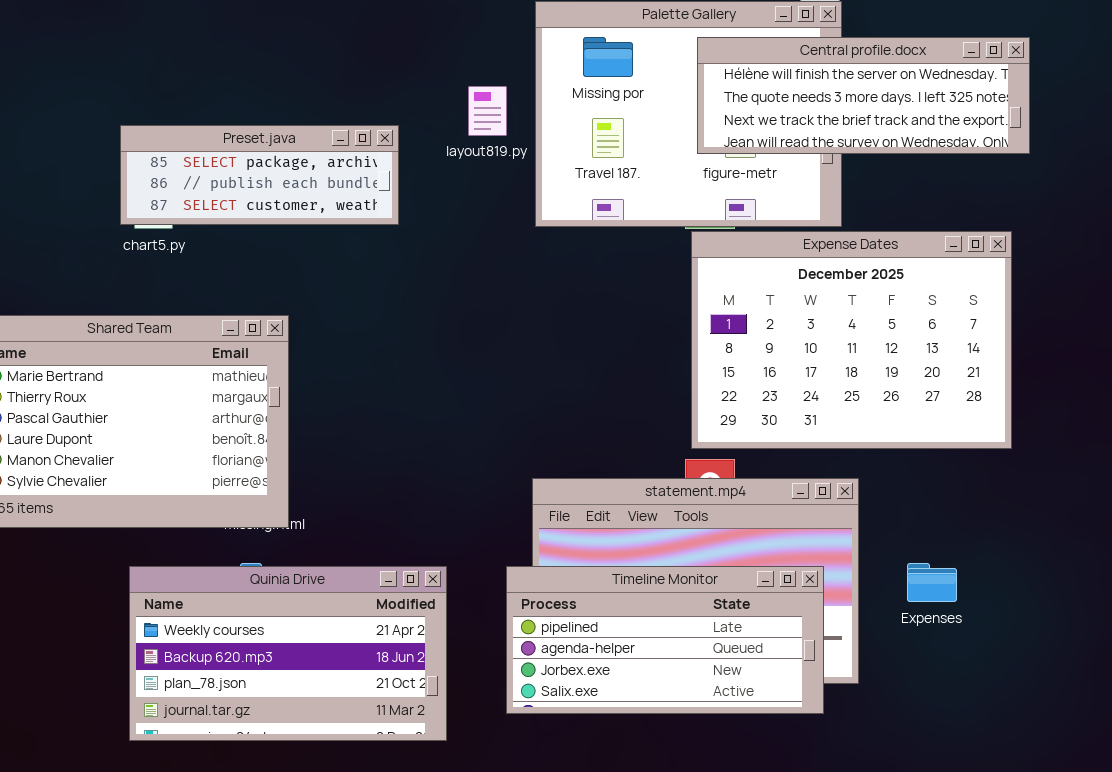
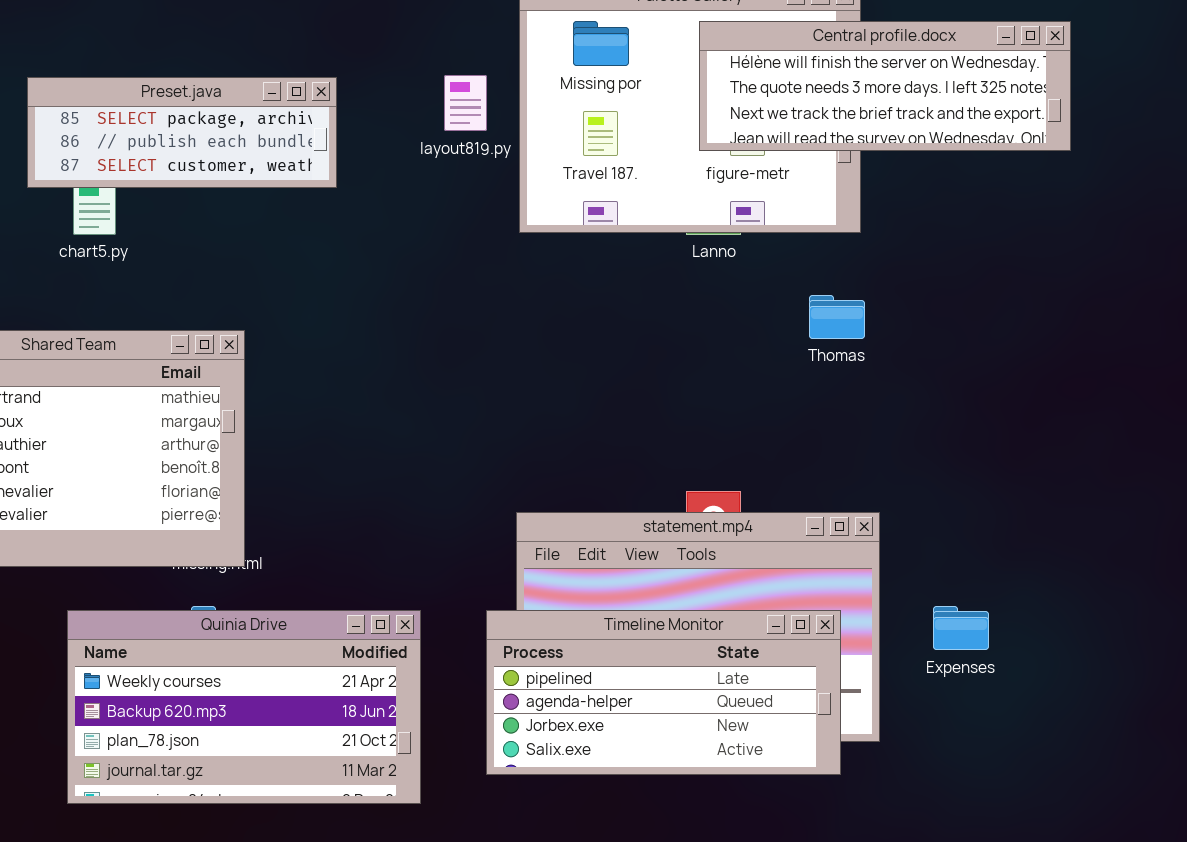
Preset.java: [120,125,399,225] -> [27,77,337,188], moved
Expense Dates: [691,231,1012,449] -> none, closed

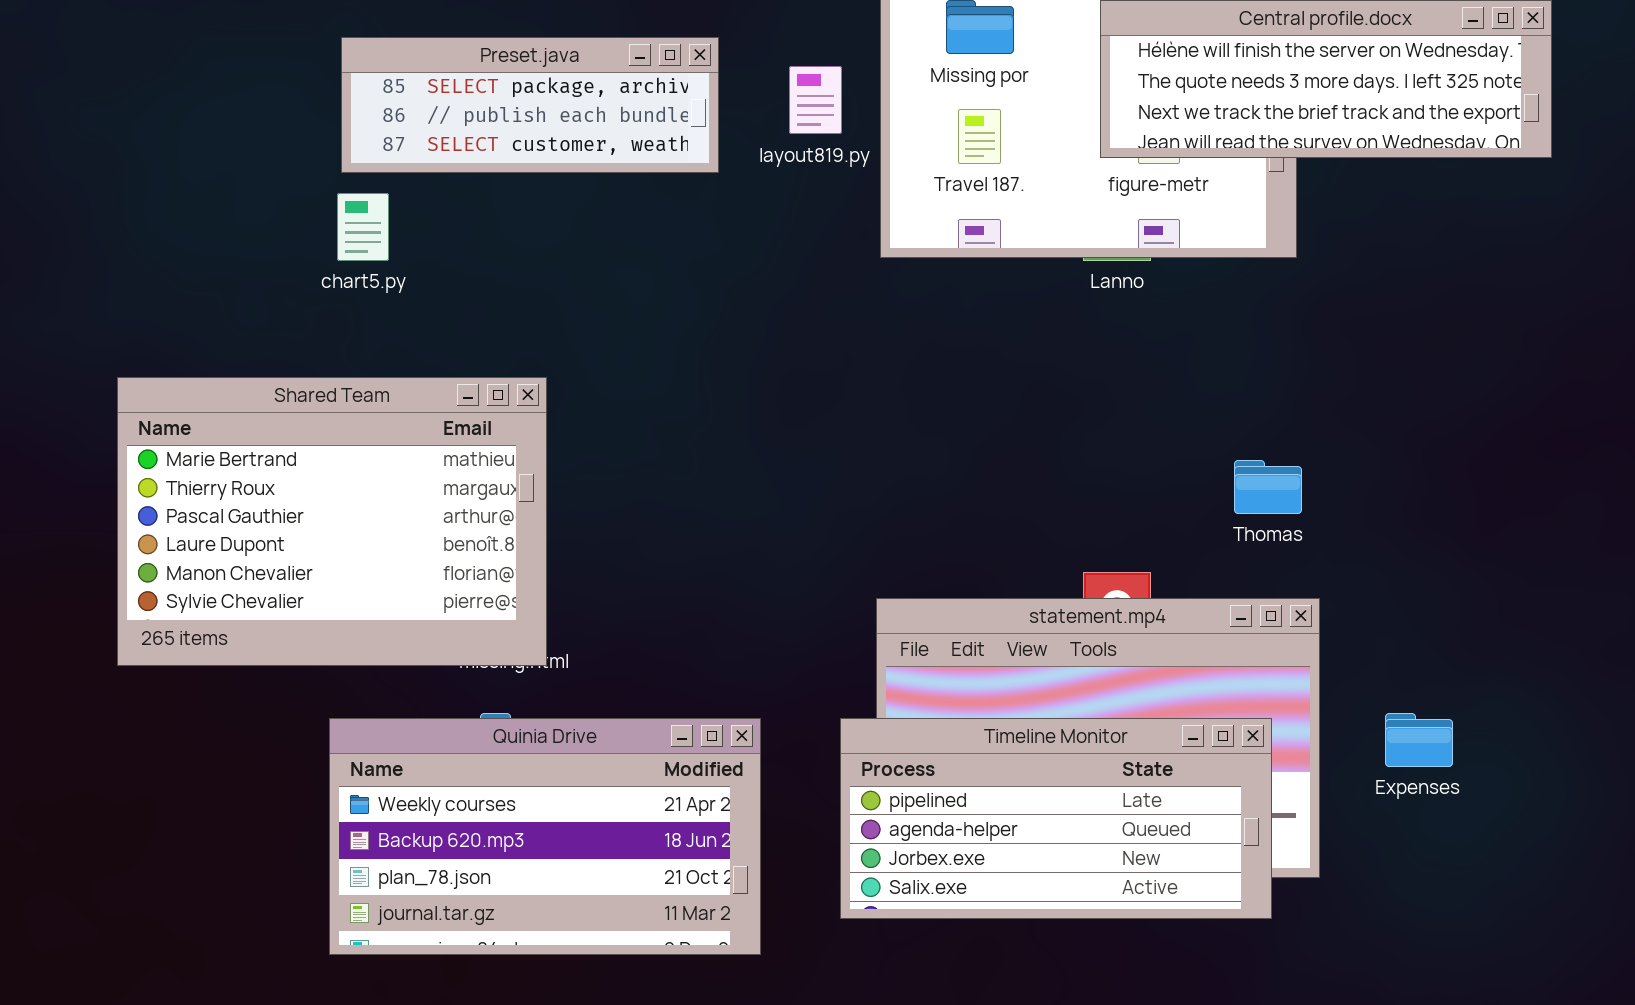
Preset.java: [27,77,337,188] -> [341,37,719,173], moved
Thomas: [809,295,865,339] -> [1234,460,1302,514], moved

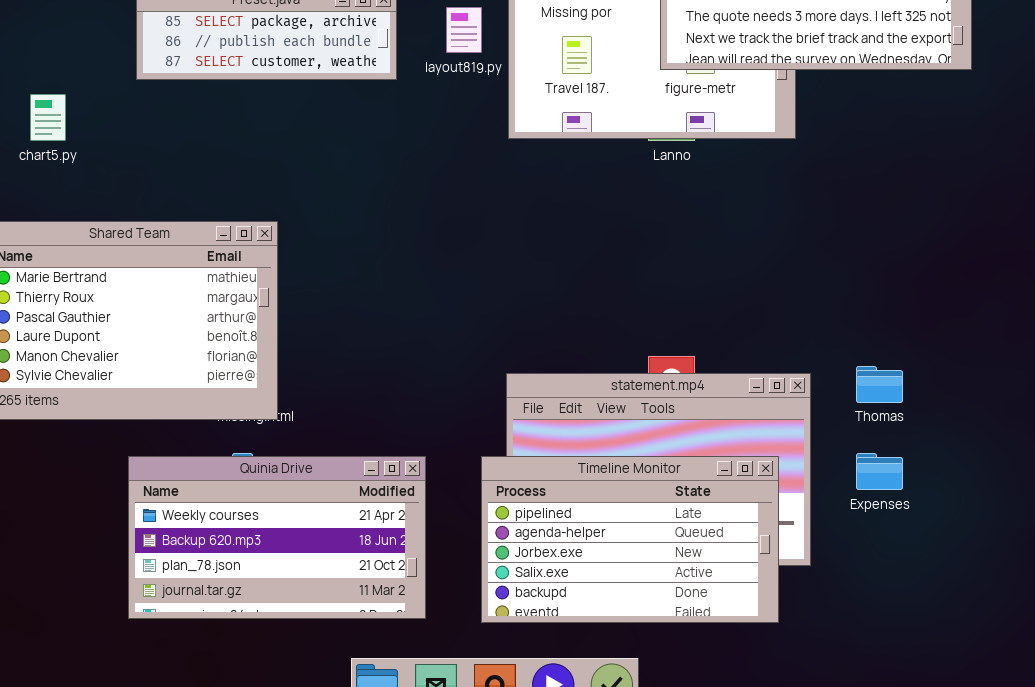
chart5.py: [337,193,389,261] -> [30,94,66,141], moved
Thomas: [1234,460,1302,514] -> [856,366,903,403], moved
Timeline Monitor: [840,718,1272,919] -> [481,456,779,623], resized

